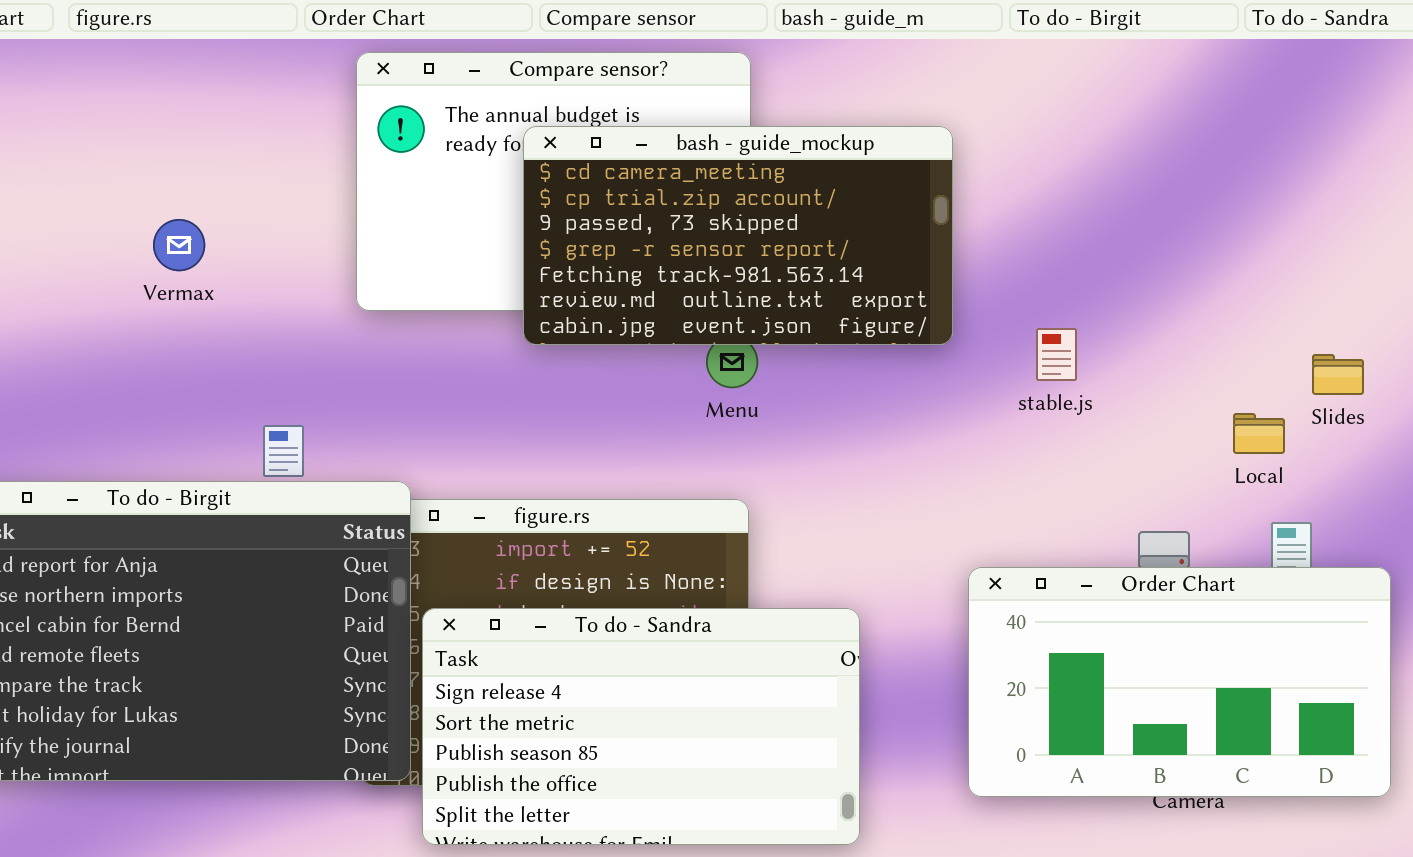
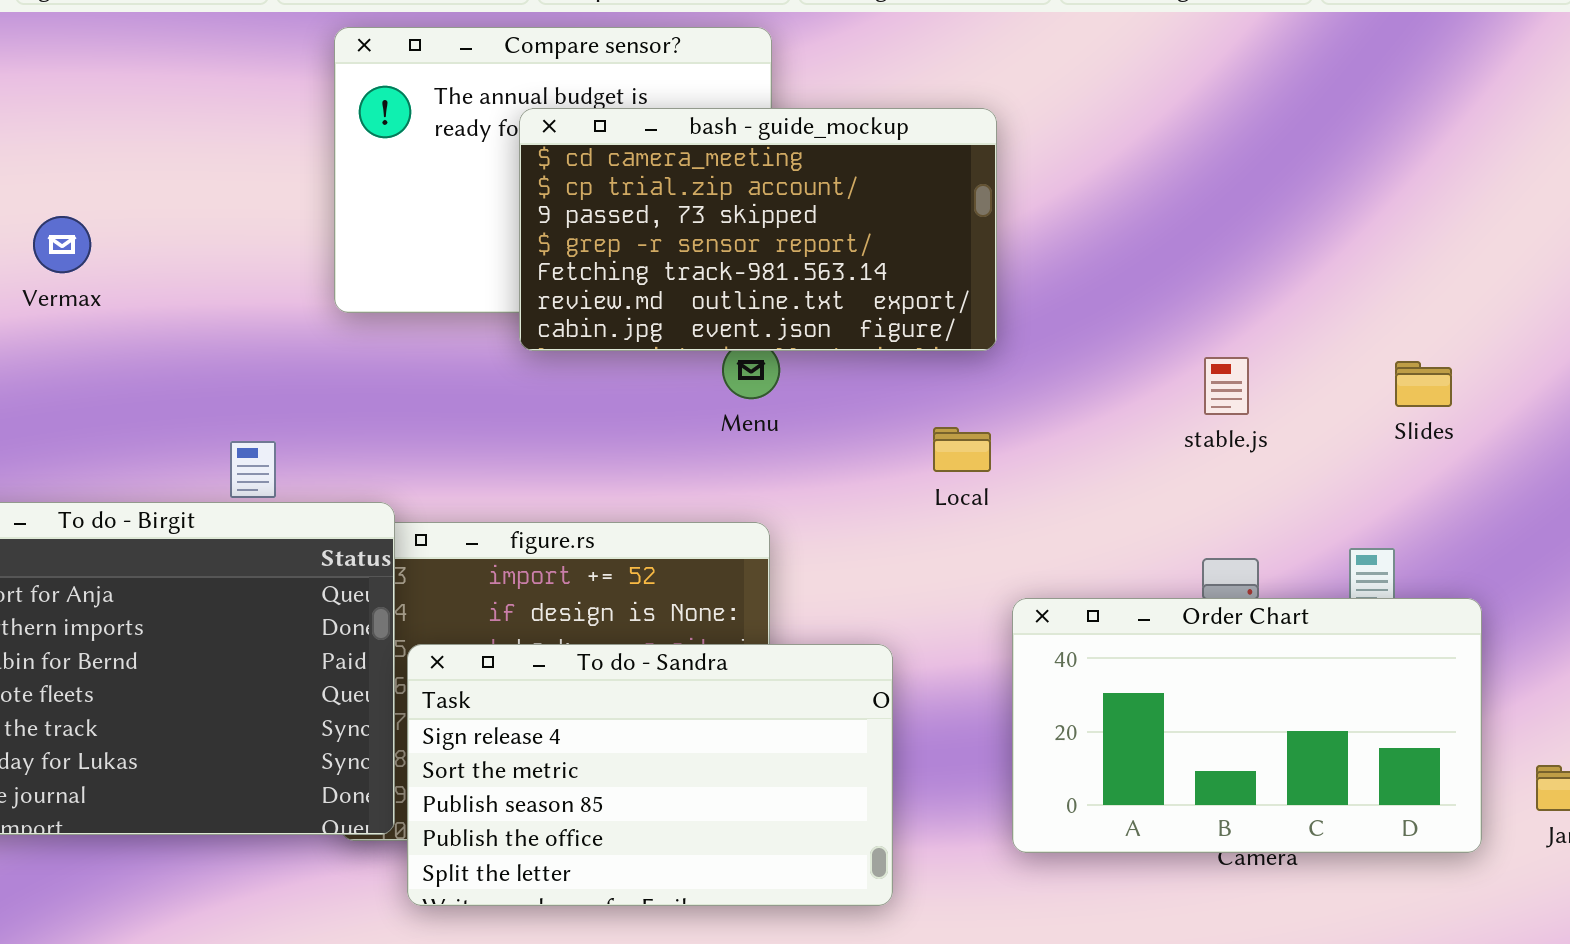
Vermax: [153,219,205,271] -> [33,216,91,273], moved
stable.js: [1036,328,1077,381] -> [1204,357,1249,415], moved
Local: [1233,413,1285,454] -> [933,427,991,472], moved

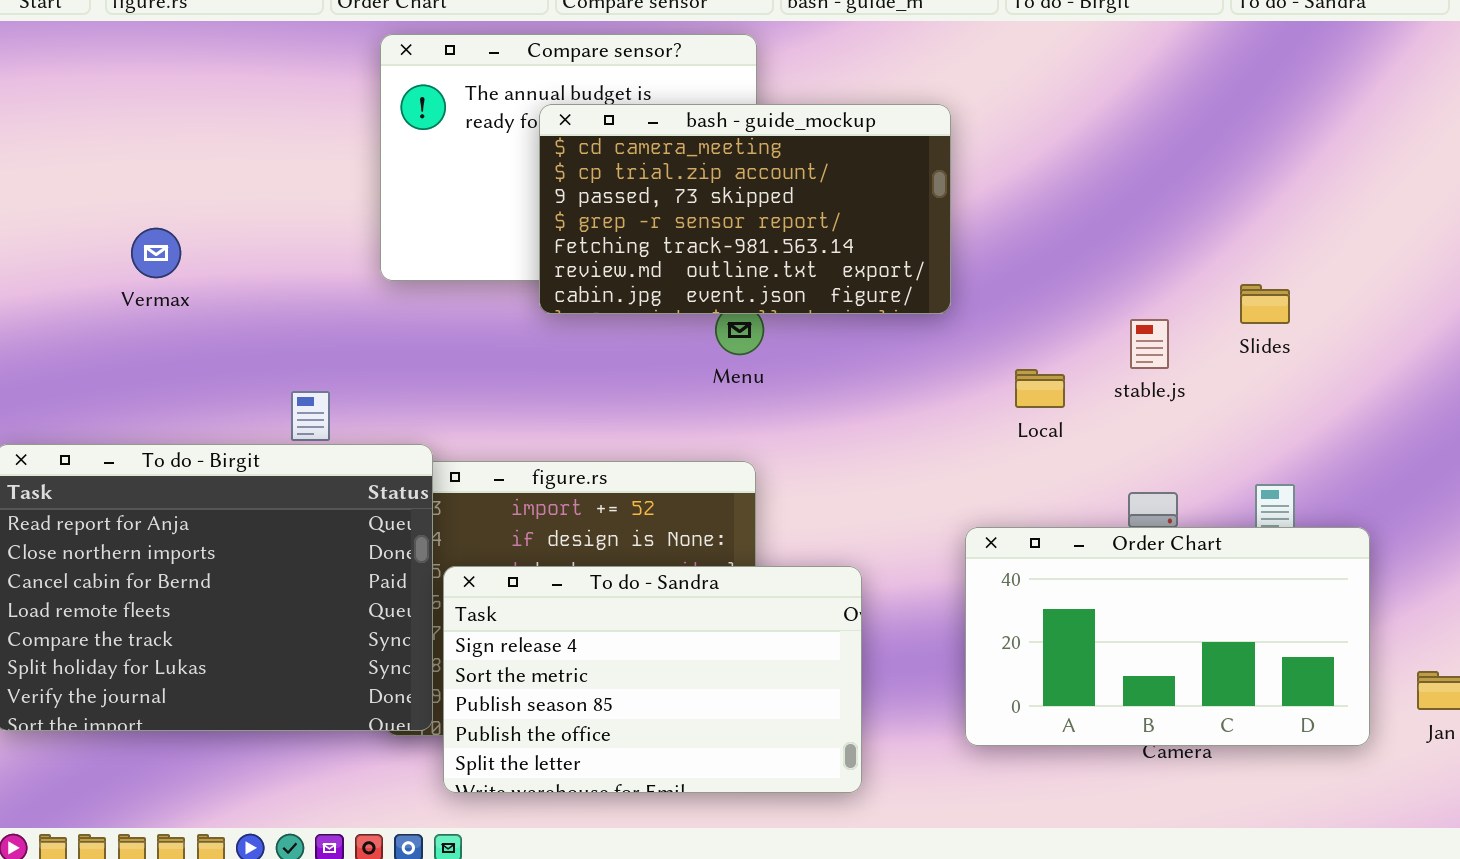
Vermax: [33,216,91,273] -> [131,228,181,278], moved
Slides: [1395,361,1452,407] -> [1240,284,1290,324], moved
Local: [933,427,991,472] -> [1015,369,1065,408], moved

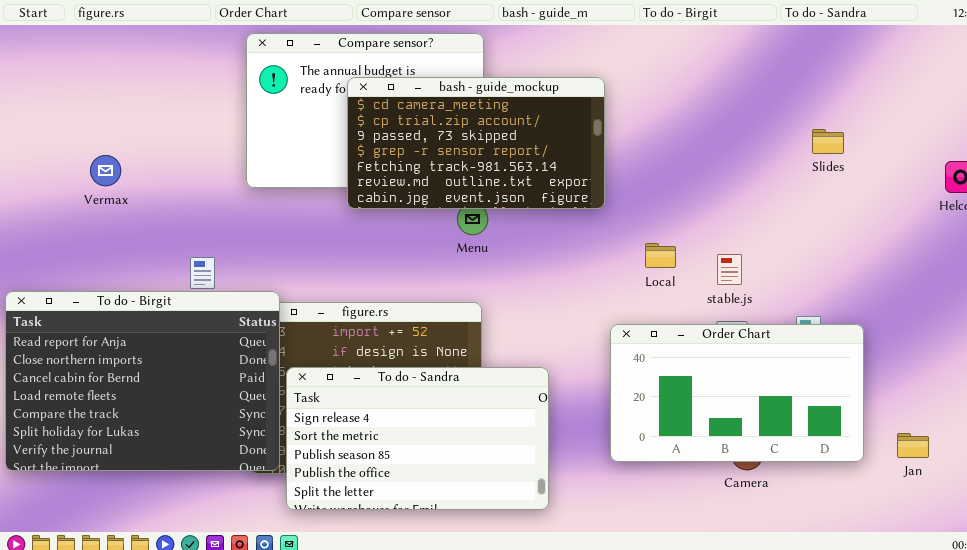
Slides: [1240,284,1290,324] -> [812,129,844,154], moved
stable.js: [1130,319,1169,369] -> [717,254,742,285], moved
Order Chart: [965,527,1370,746] -> [610,324,864,462], moved

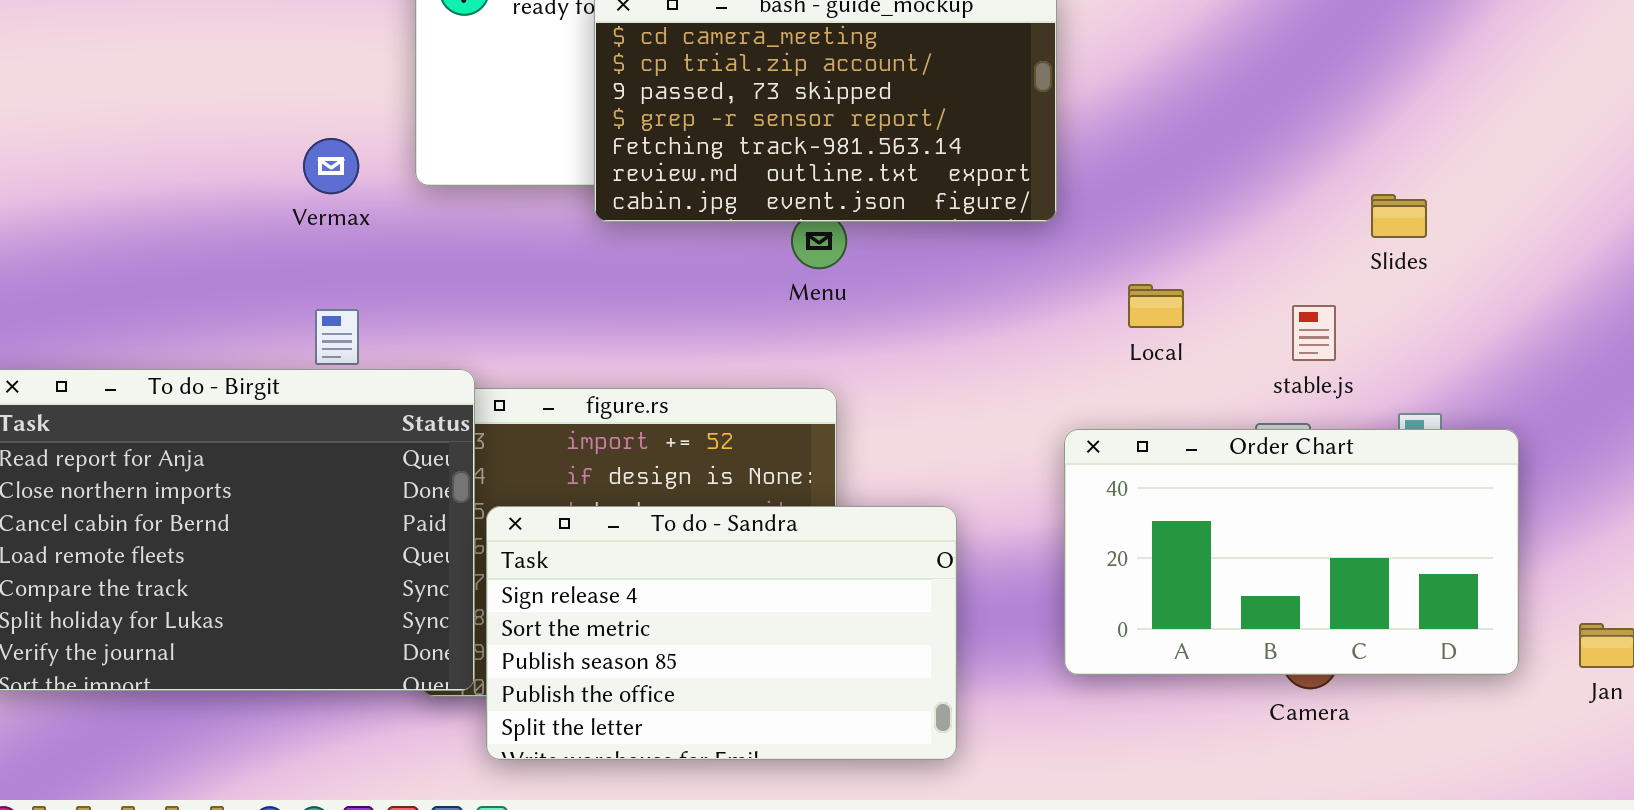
Slides: [812,129,844,154] -> [1371,194,1427,238], moved
Vermax: [90,155,121,186] -> [303,138,359,194], moved
stable.js: [717,254,742,285] -> [1292,305,1336,361], moved

